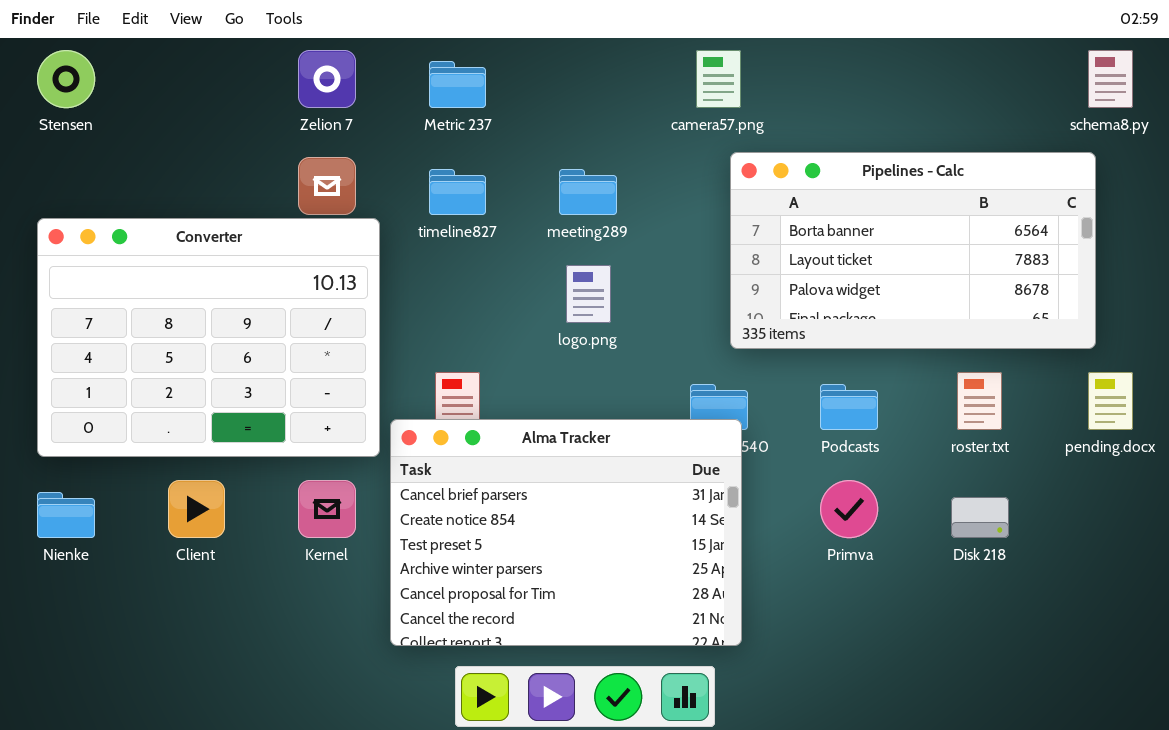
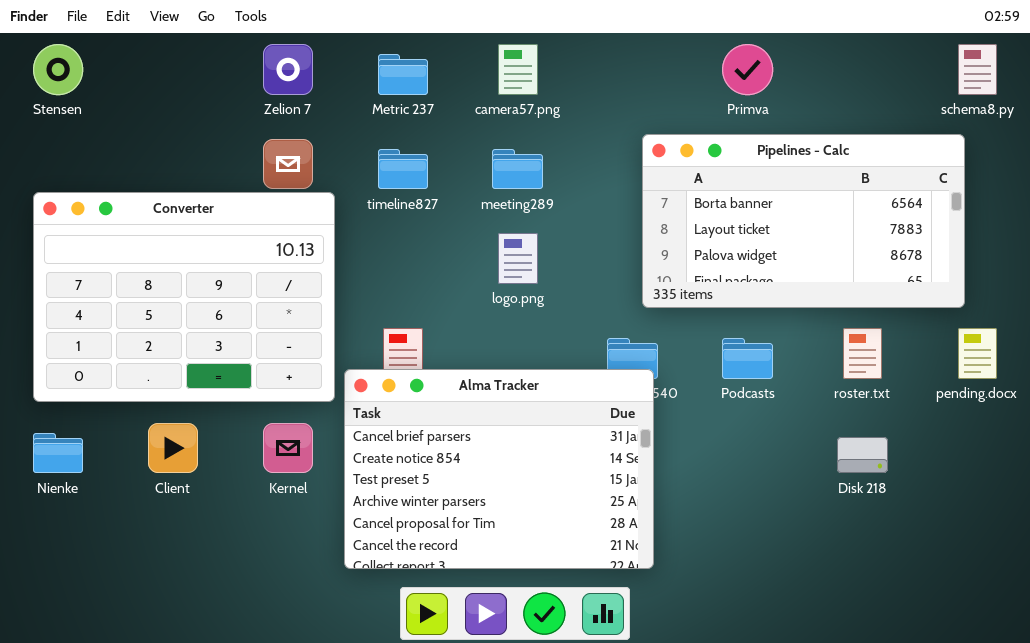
camera57.png: [696,50,741,108] -> [498,44,538,95], moved
Primva: [820,480,878,538] -> [722,44,773,95], moved

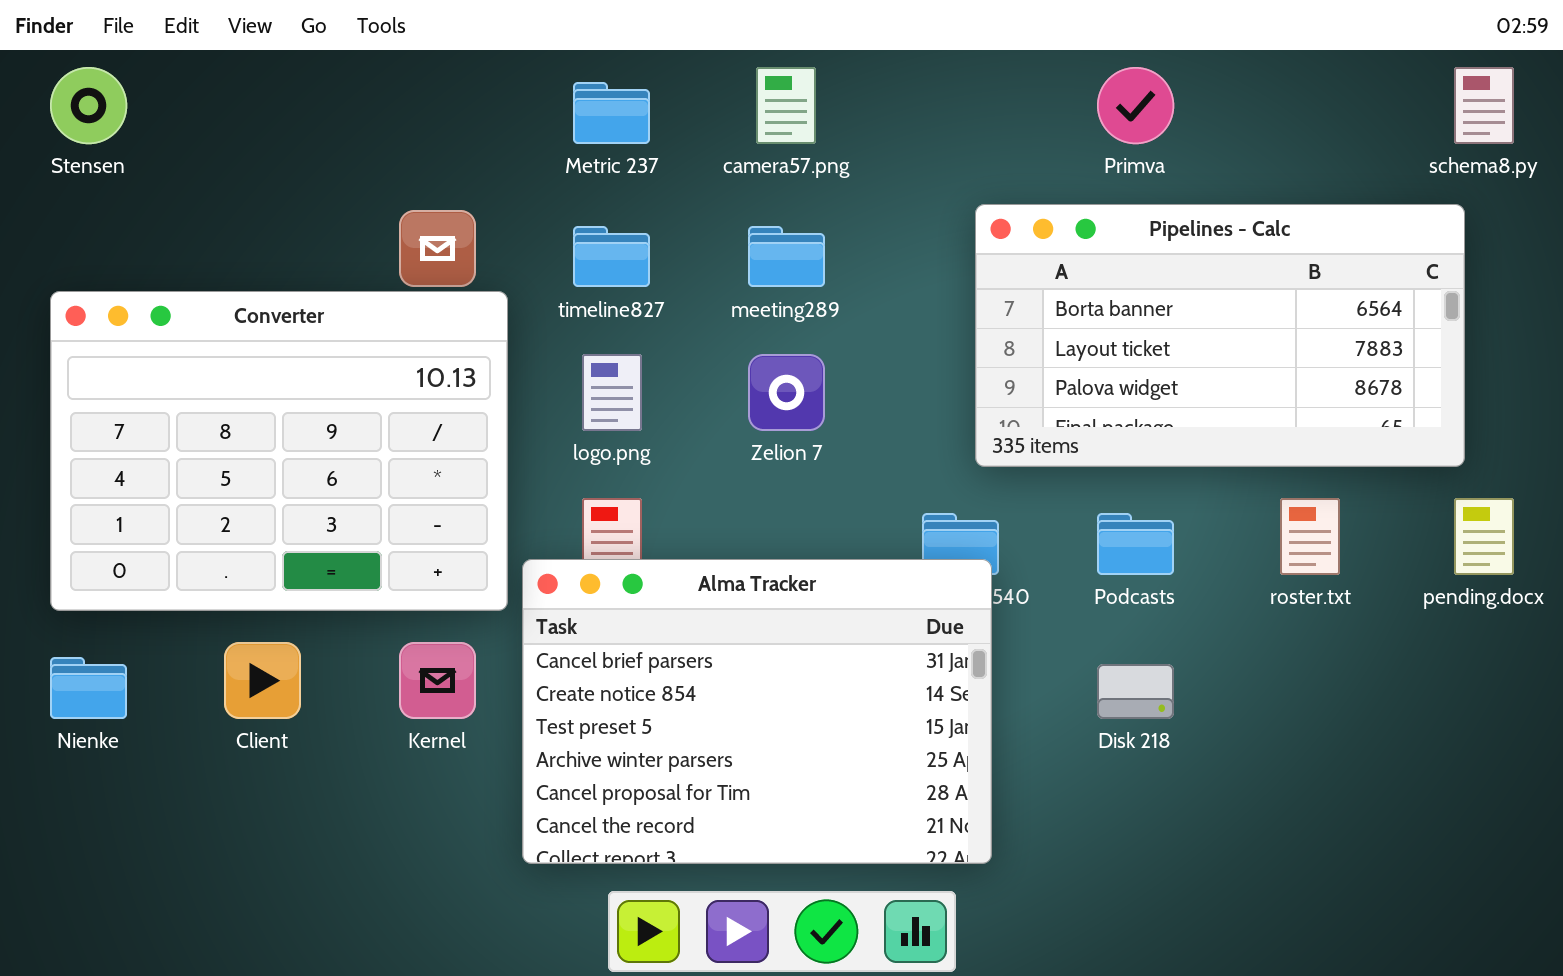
Zelion 7: [263,44,313,95] -> [748,354,825,431], moved
logo.png: [498,233,538,284] -> [582,354,642,431], moved
Disk 218: [837,437,888,473] -> [1097,664,1174,719], moved

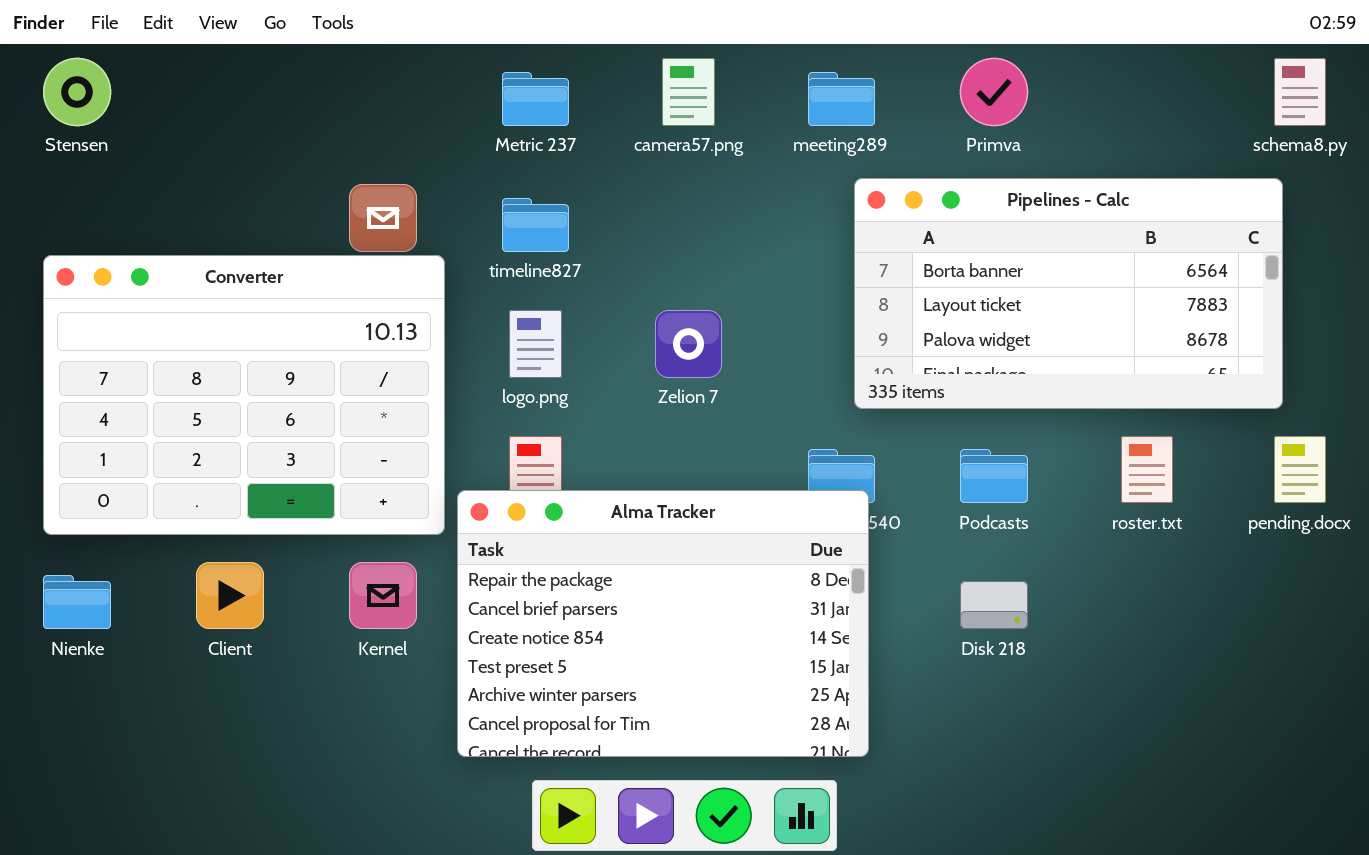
meeting289: [748,226,825,287] -> [808,72,875,126], moved
Alma Tracker: [522,559,992,864] -> [457,490,869,757], scrolled up 1 row

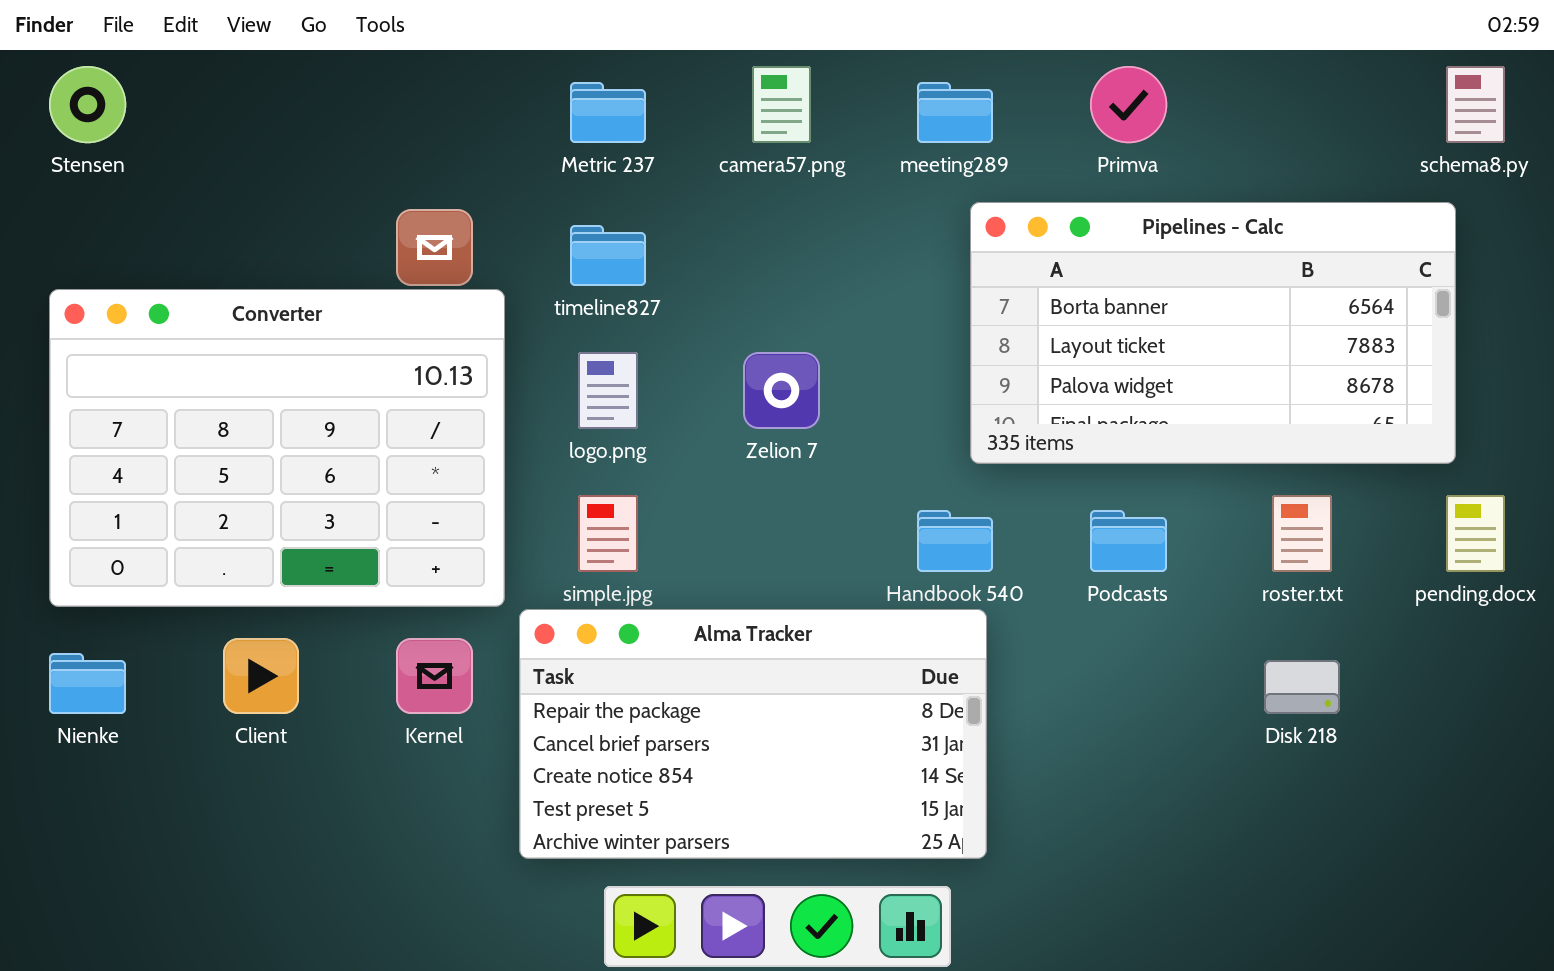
Alma Tracker: [457,490,869,757] -> [519,609,987,859], resized
Disk 218: [960,581,1028,629] -> [1264,660,1340,714], moved

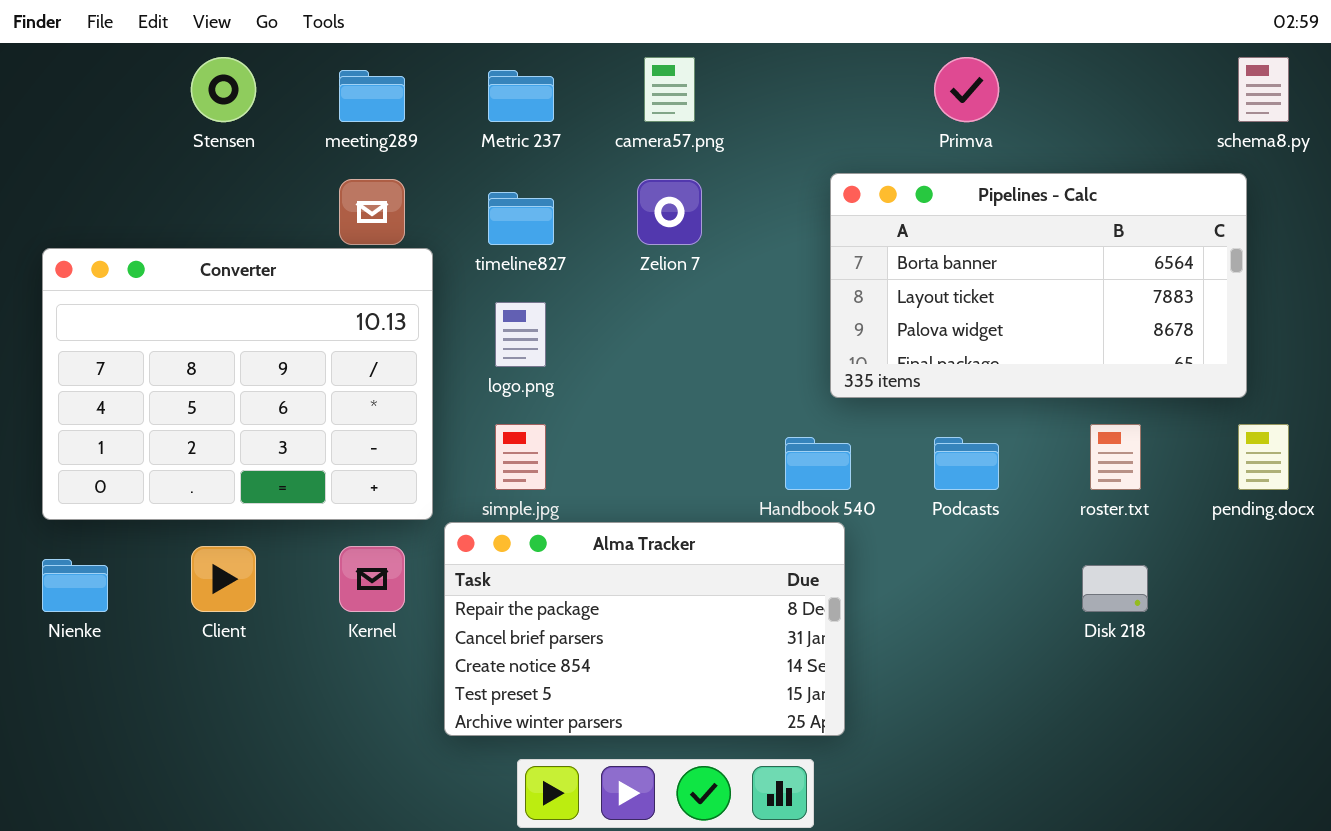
Stensen: [49,66,126,143] -> [191,57,256,122], moved
meeting289: [917,82,993,143] -> [339,70,405,122], moved
Zelion 7: [743,352,820,429] -> [637,179,702,245], moved

